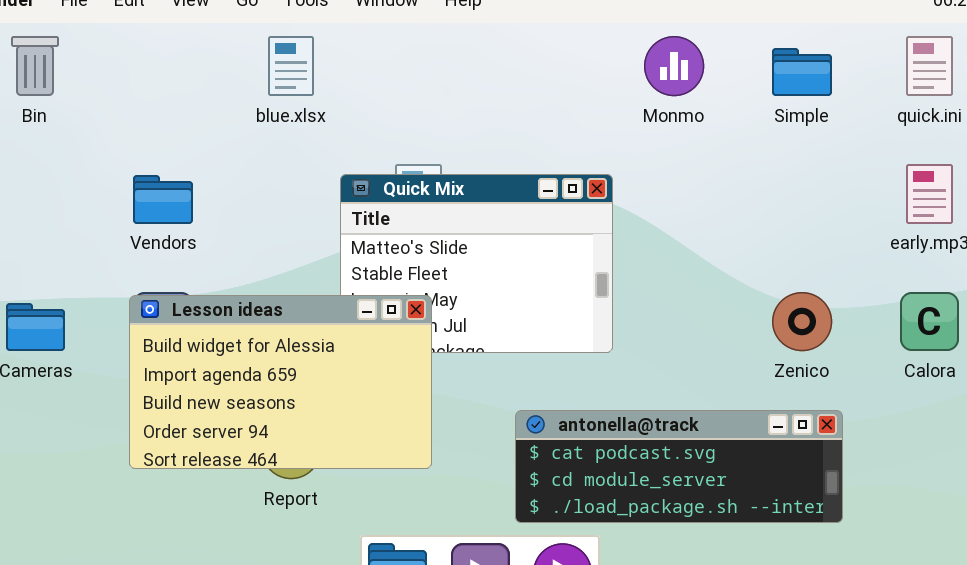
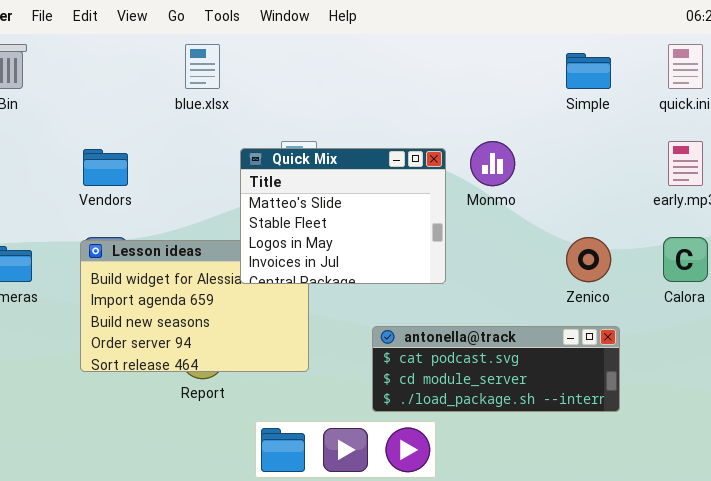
Monmo: [644,36,704,96] -> [470,141,515,186], moved
Quick Mix: [340,174,613,353] -> [240,148,446,284], raised

